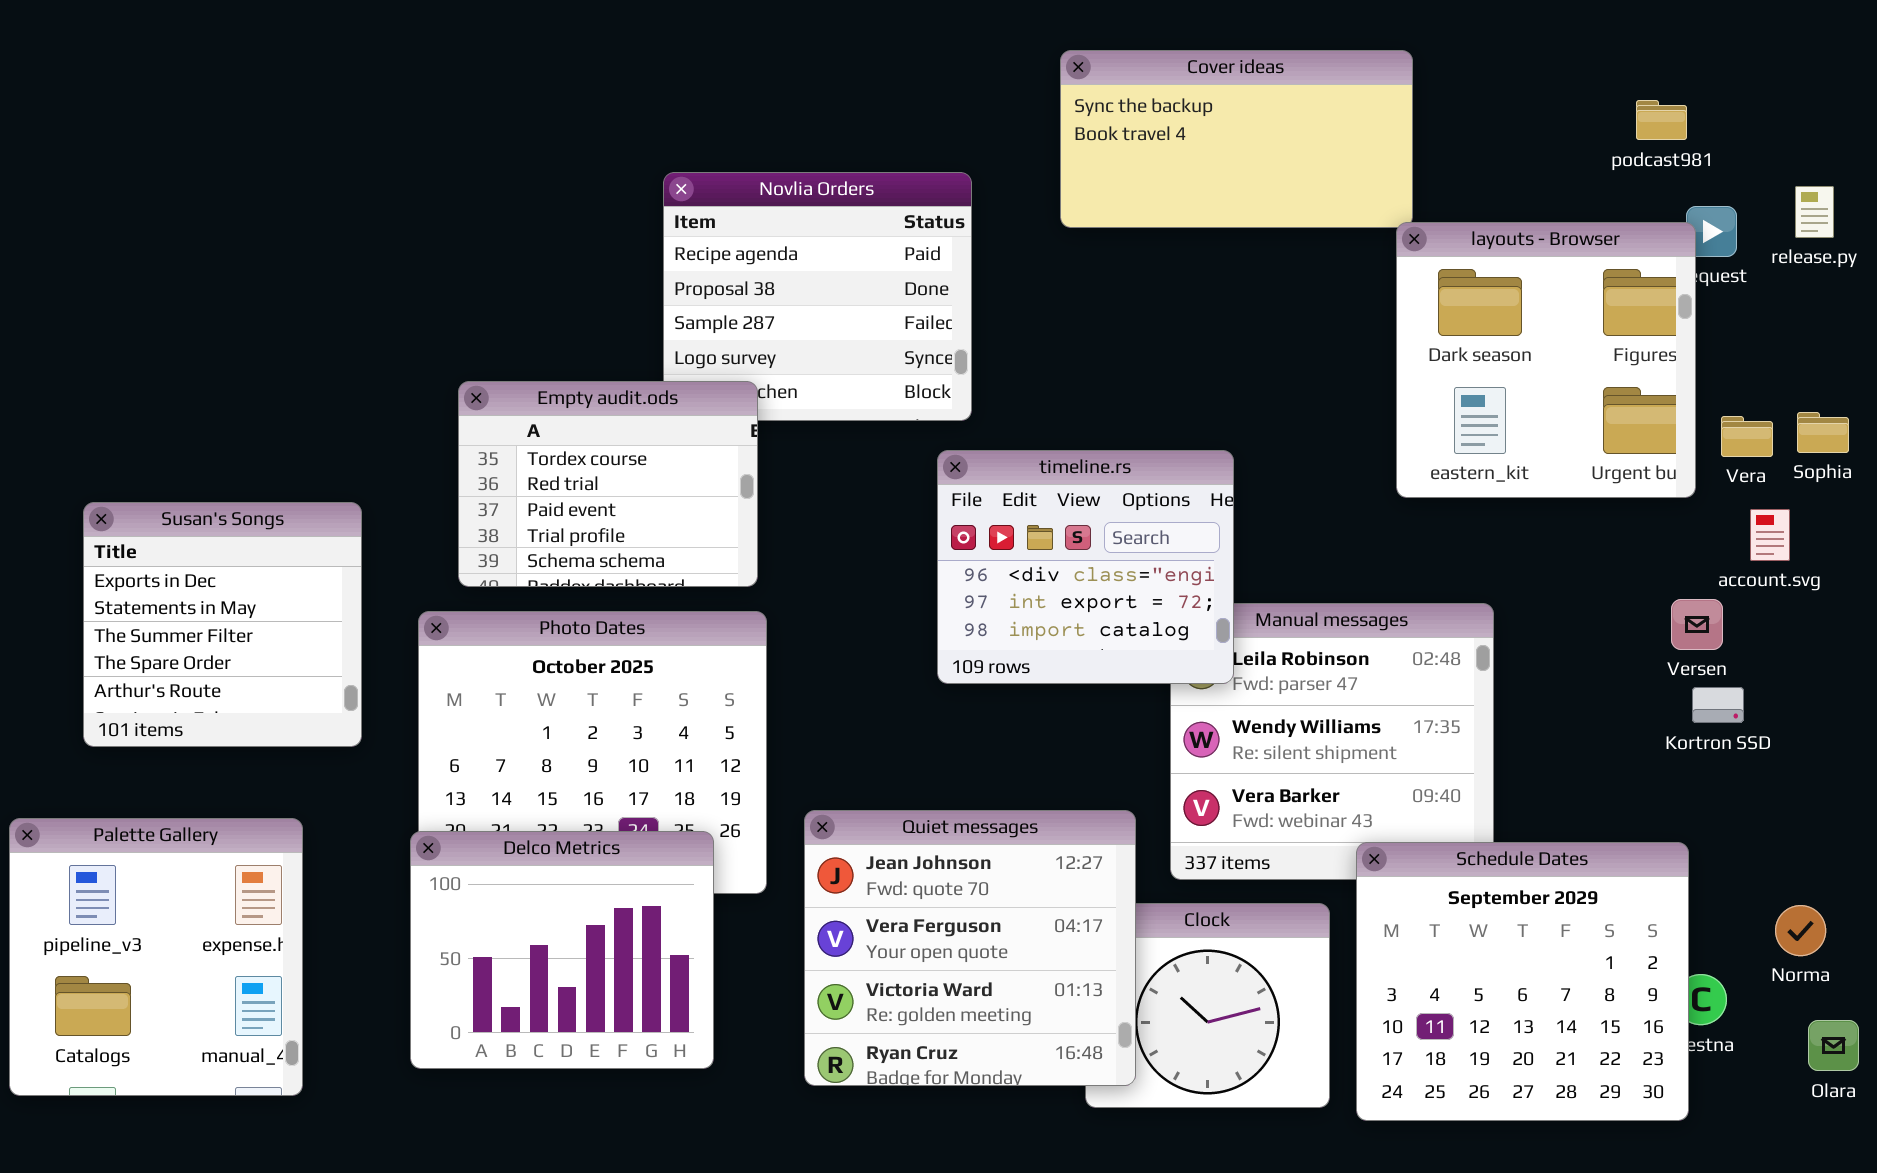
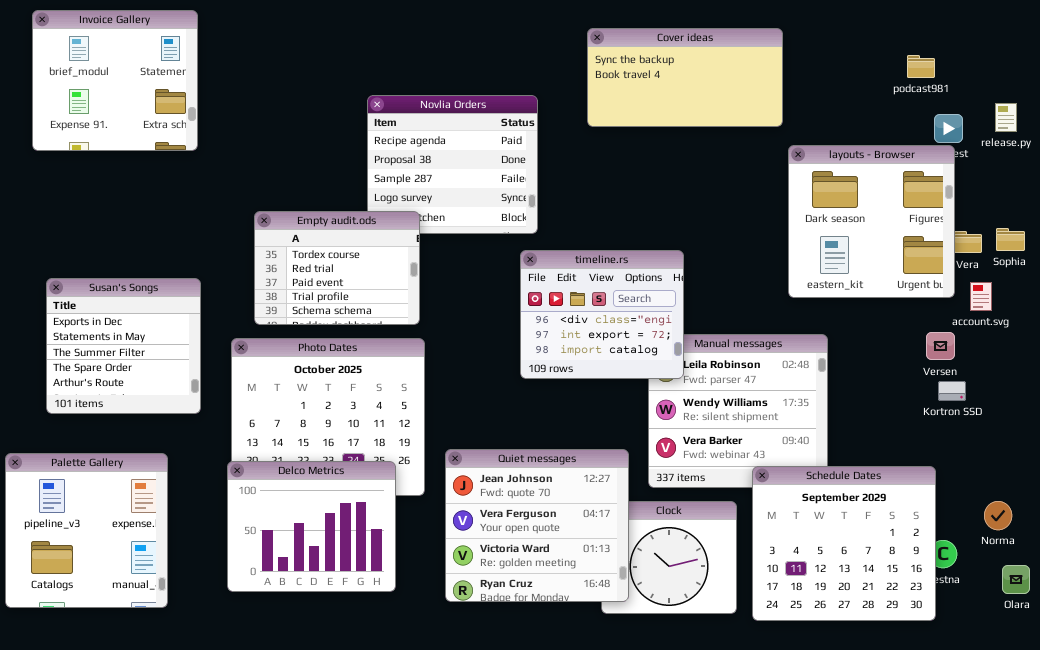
Invoice Gallery: none -> [32,10,198,151], opened
layouts - Browser: [1396,222,1696,498] -> [788,145,955,298], moved

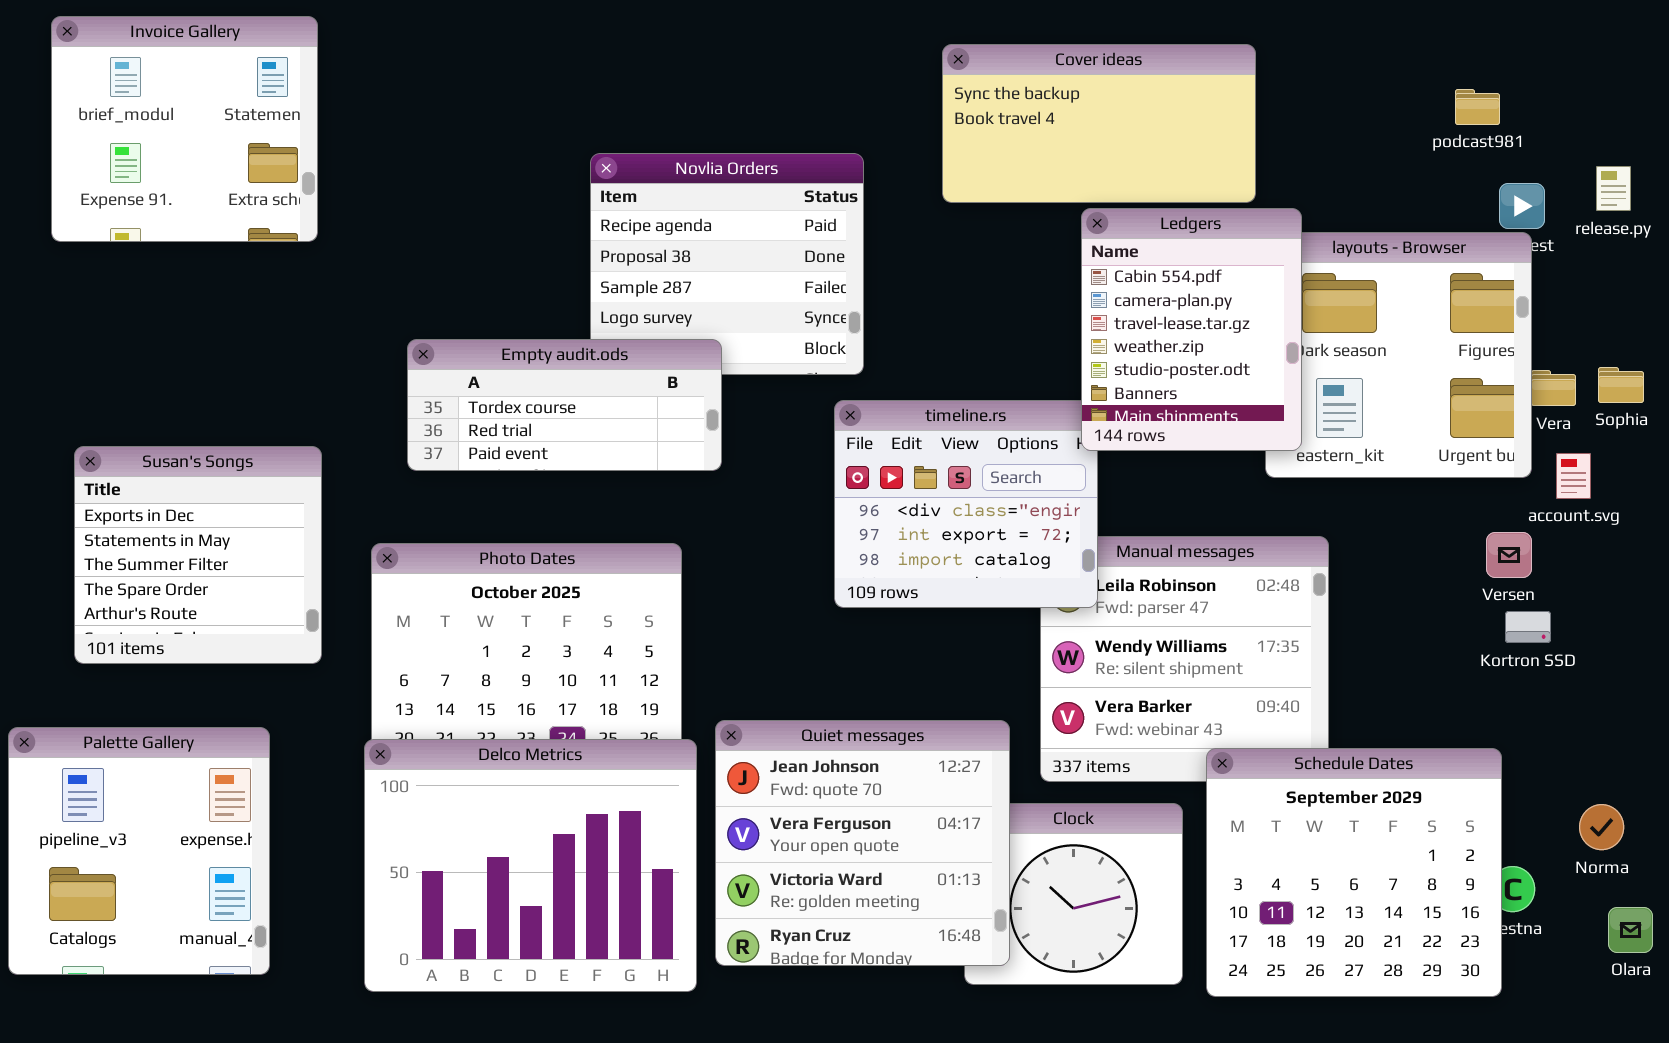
Ledgers: none -> [1081,208,1302,451], opened
Empty audit.ods: [254,211,420,325] -> [407,339,722,471], resized
Delco Metrics: [227,461,396,592] -> [364,739,697,992], resized

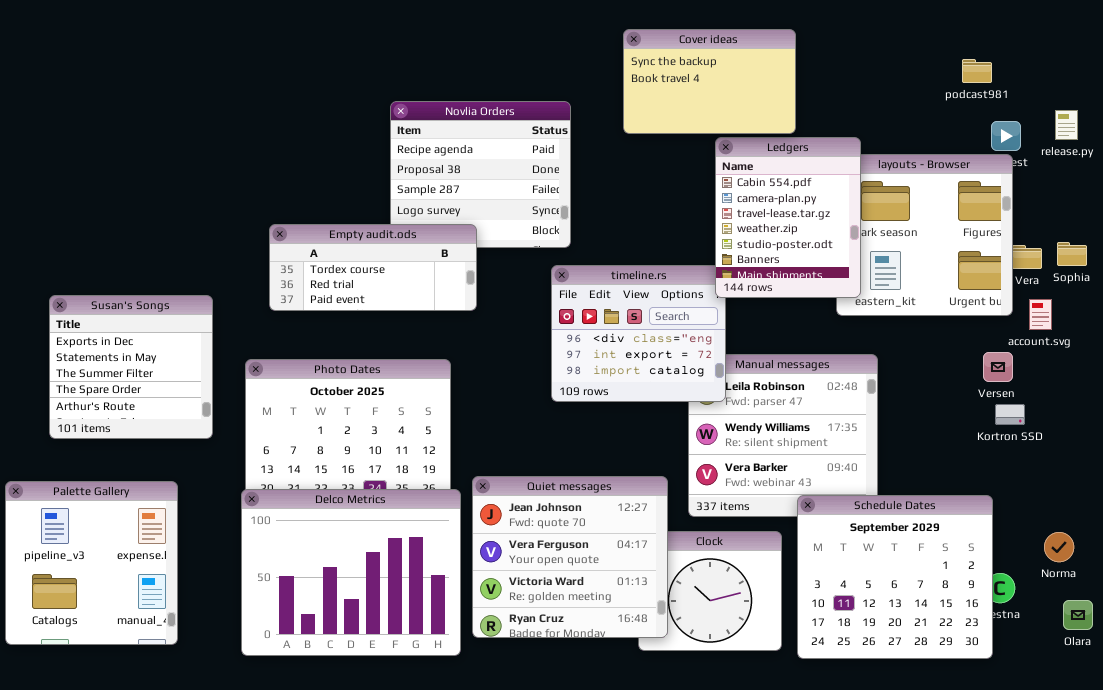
Invoice Gallery: [51,16,318,242] -> none, closed
Cover ideas: [942,44,1256,203] -> [623,29,796,134], resized

